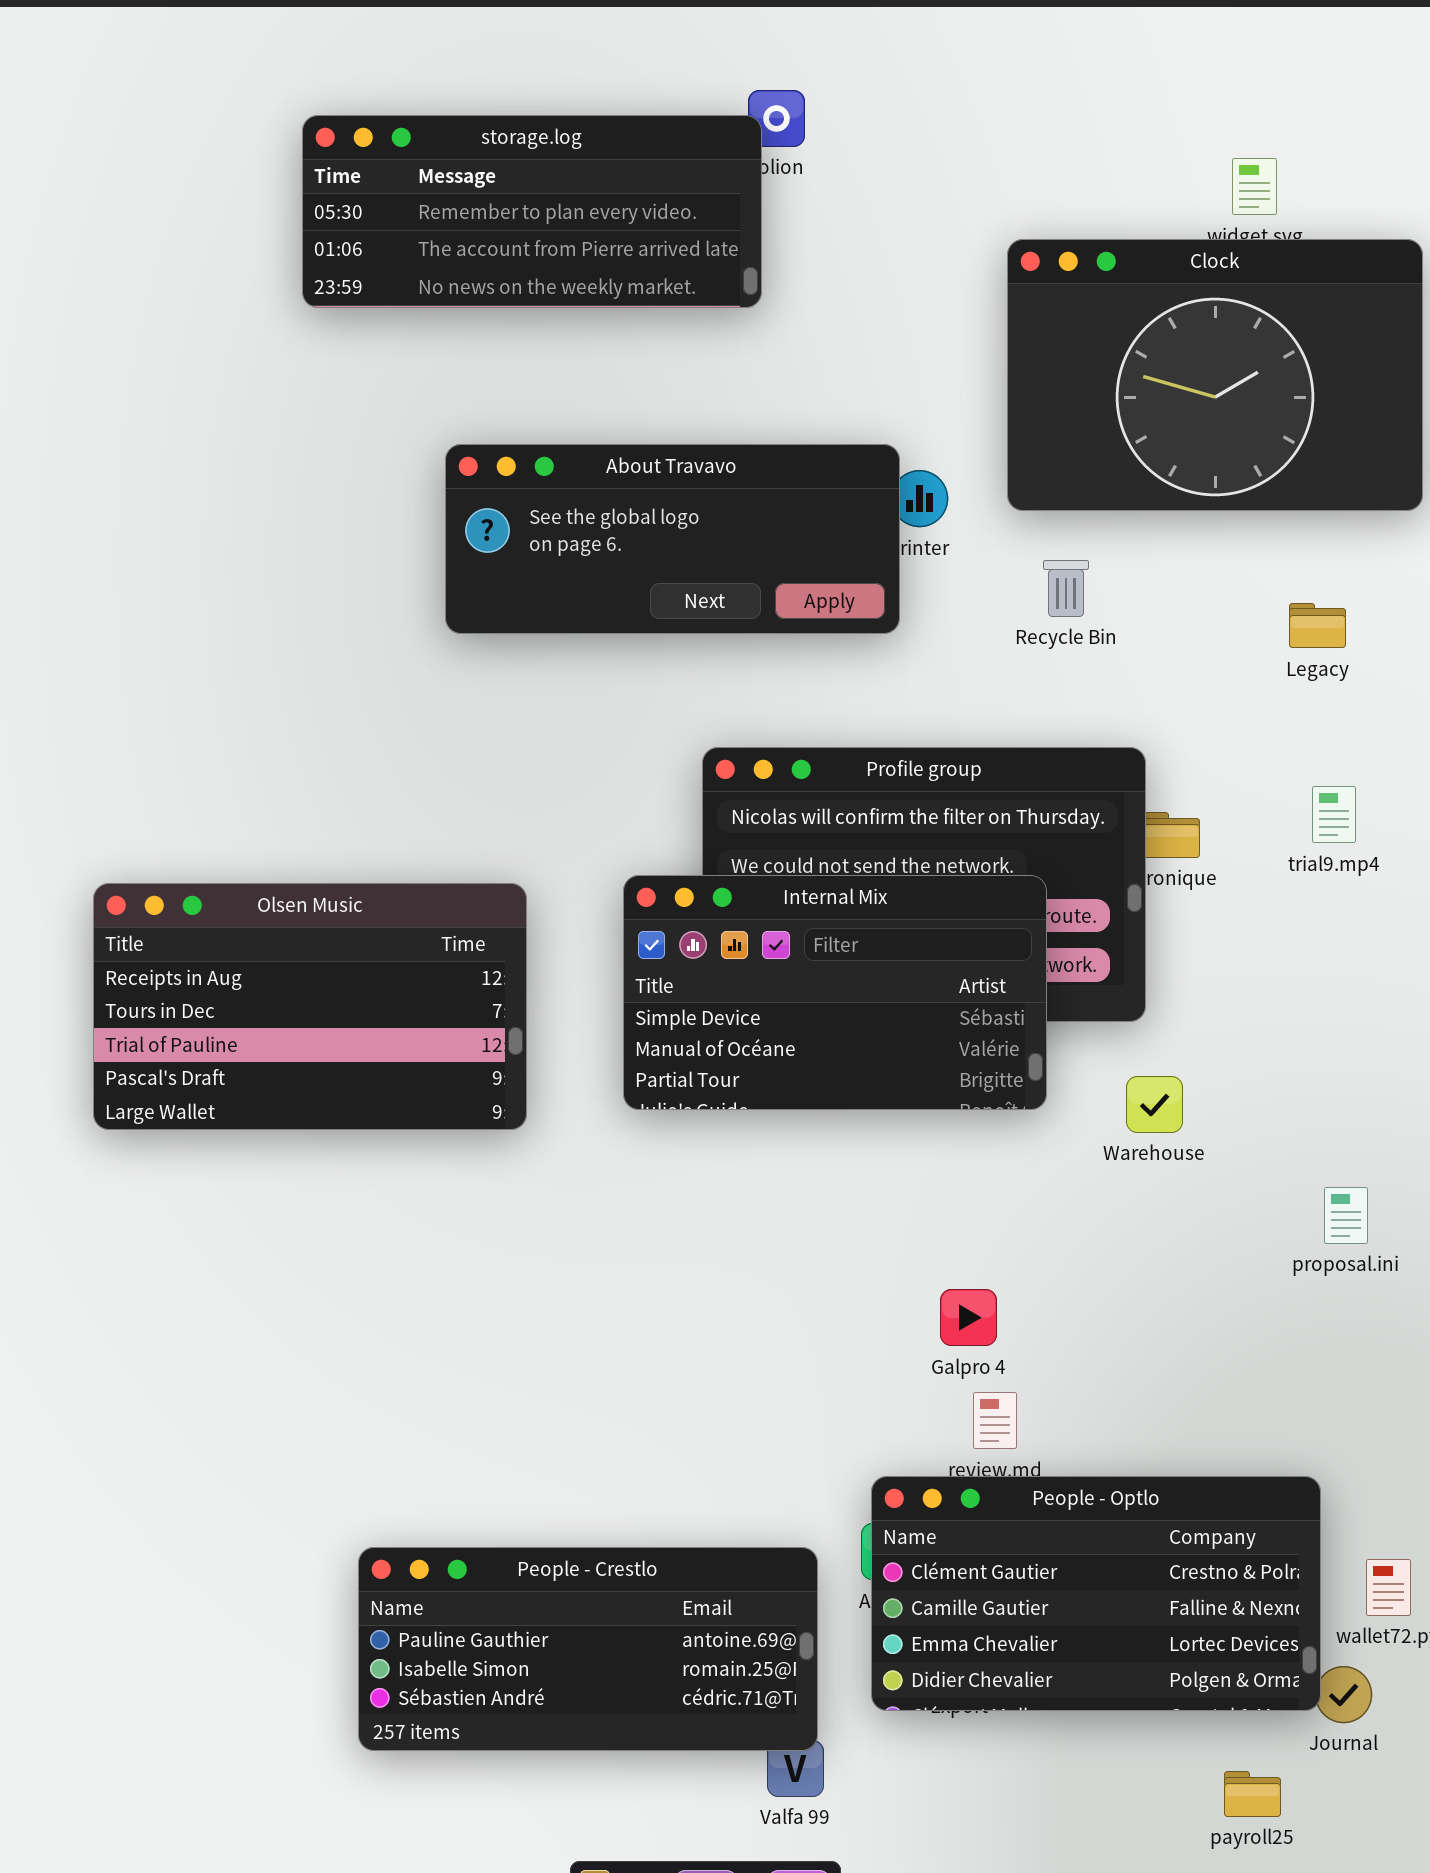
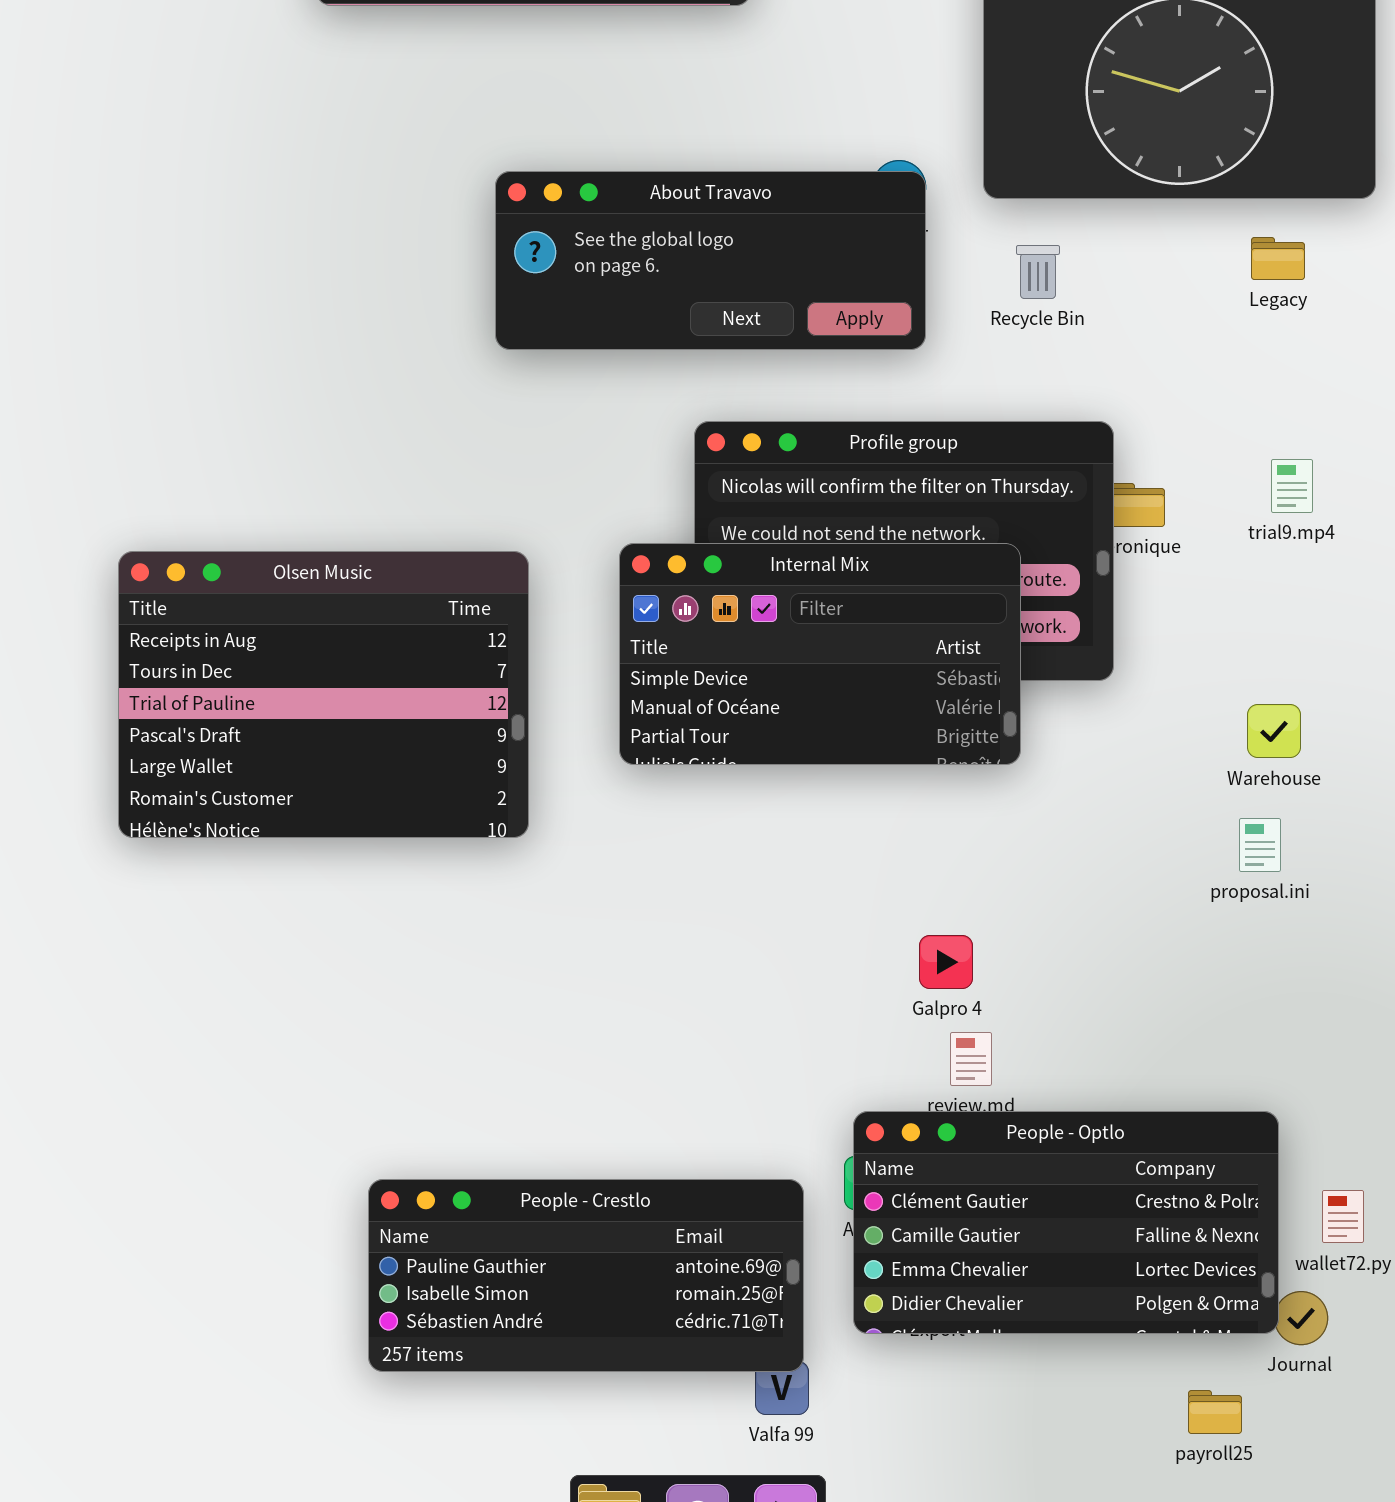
About Travavo: [445,444,900,634] -> [495,171,926,350], moved
Legacy: [1289,603,1346,648] -> [1251,237,1305,280], moved
Olsen Music: [93,883,527,1130] -> [118,551,529,838], resized
Warehouse: [1126,1076,1183,1133] -> [1247,704,1301,758], moved
proposal.ini: [1324,1187,1368,1244] -> [1239,818,1281,872], moved

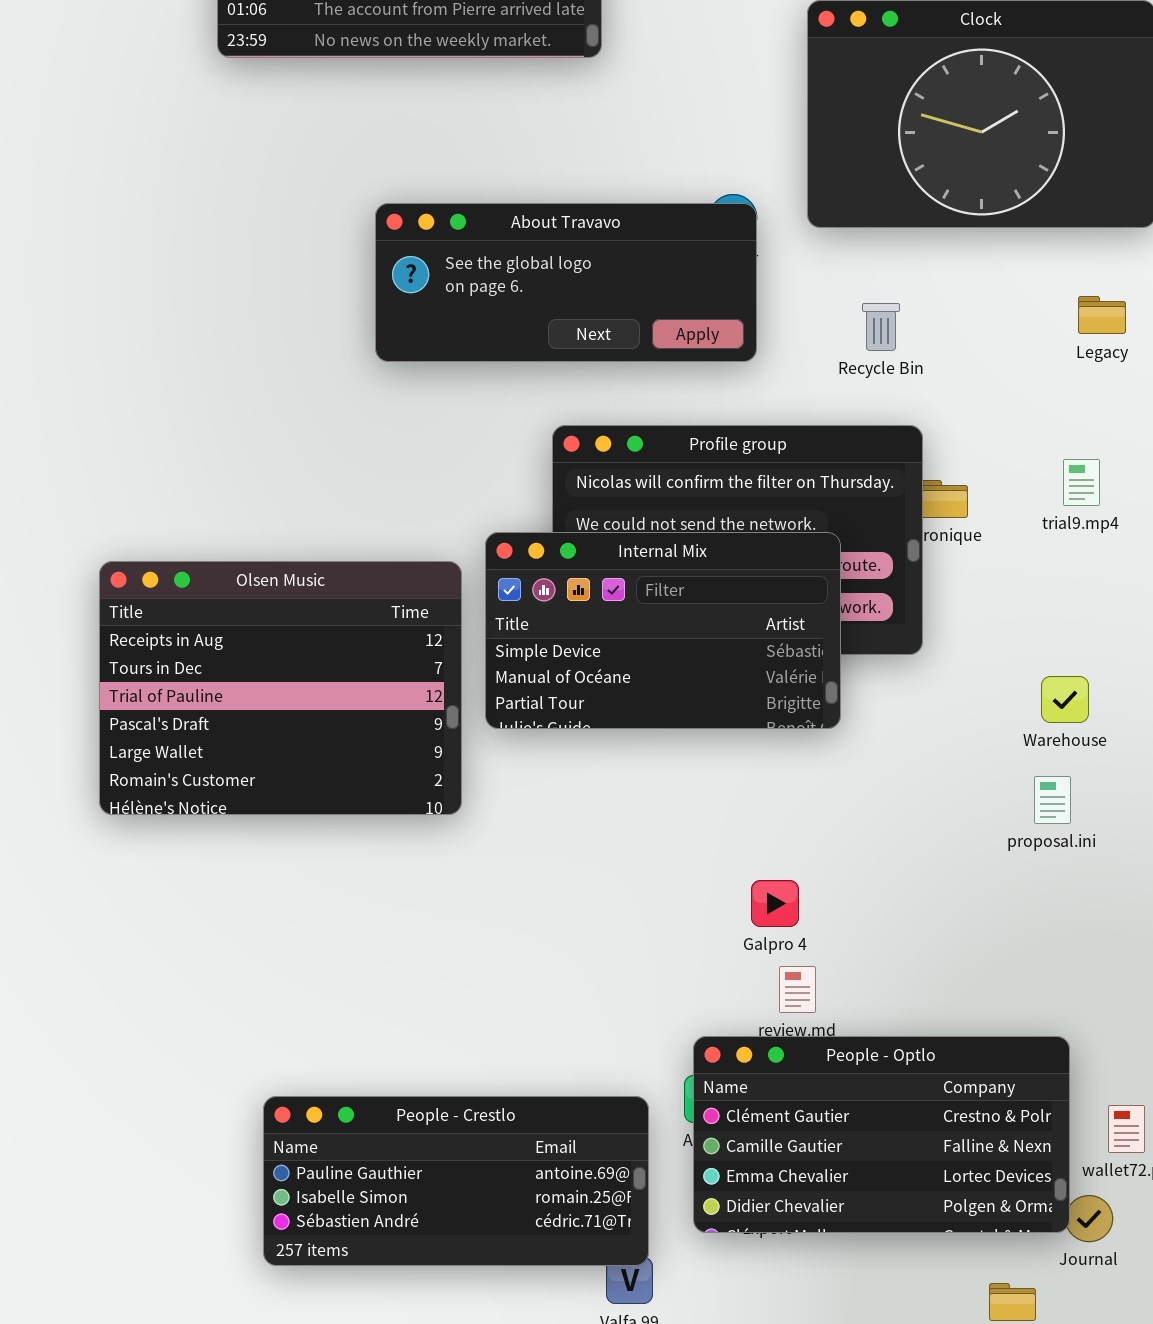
Legacy: [1251,237,1305,280] -> [1078,296,1126,334], moved
Recycle Bin: [1016,245,1060,299] -> [862,303,900,351], moved
Olsen Music: [118,551,529,838] -> [99,561,462,815], moved

